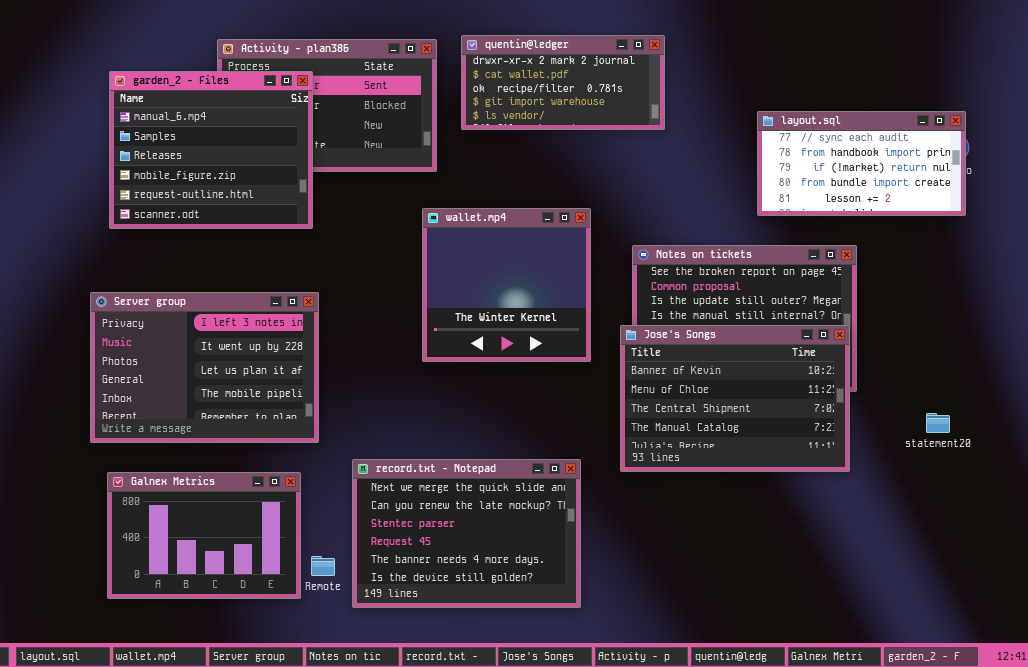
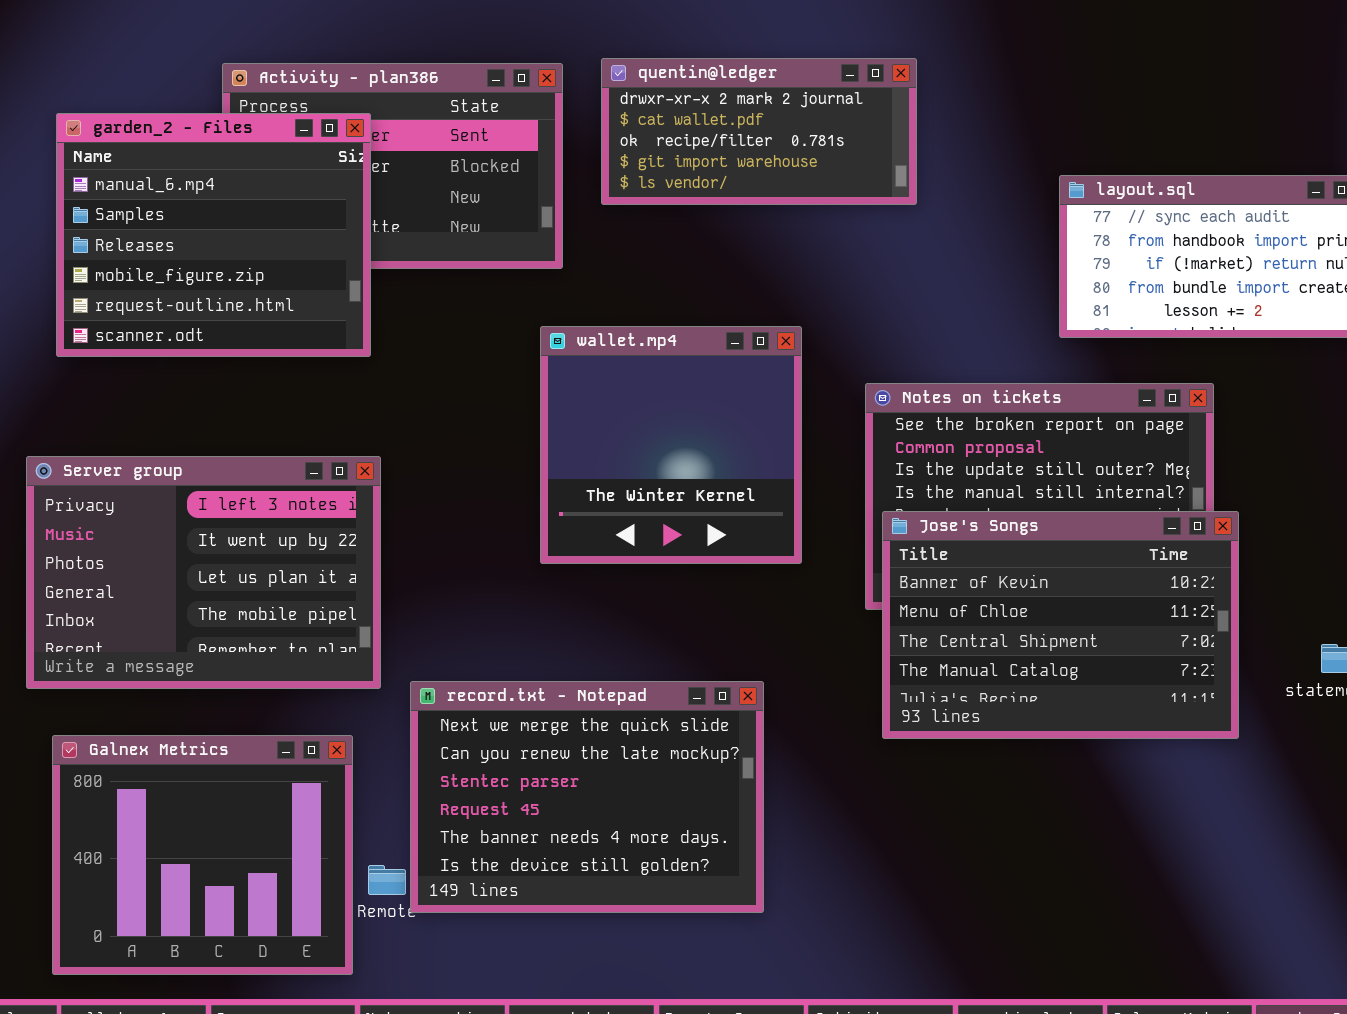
Jose's Songs: [620,325,850,472] -> [882,511,1239,739], moved
record.txt - Notepad: [352,459,581,608] -> [410,681,764,913], moved
Galnex Metrics: [107,472,301,599] -> [52,735,353,975], resized

